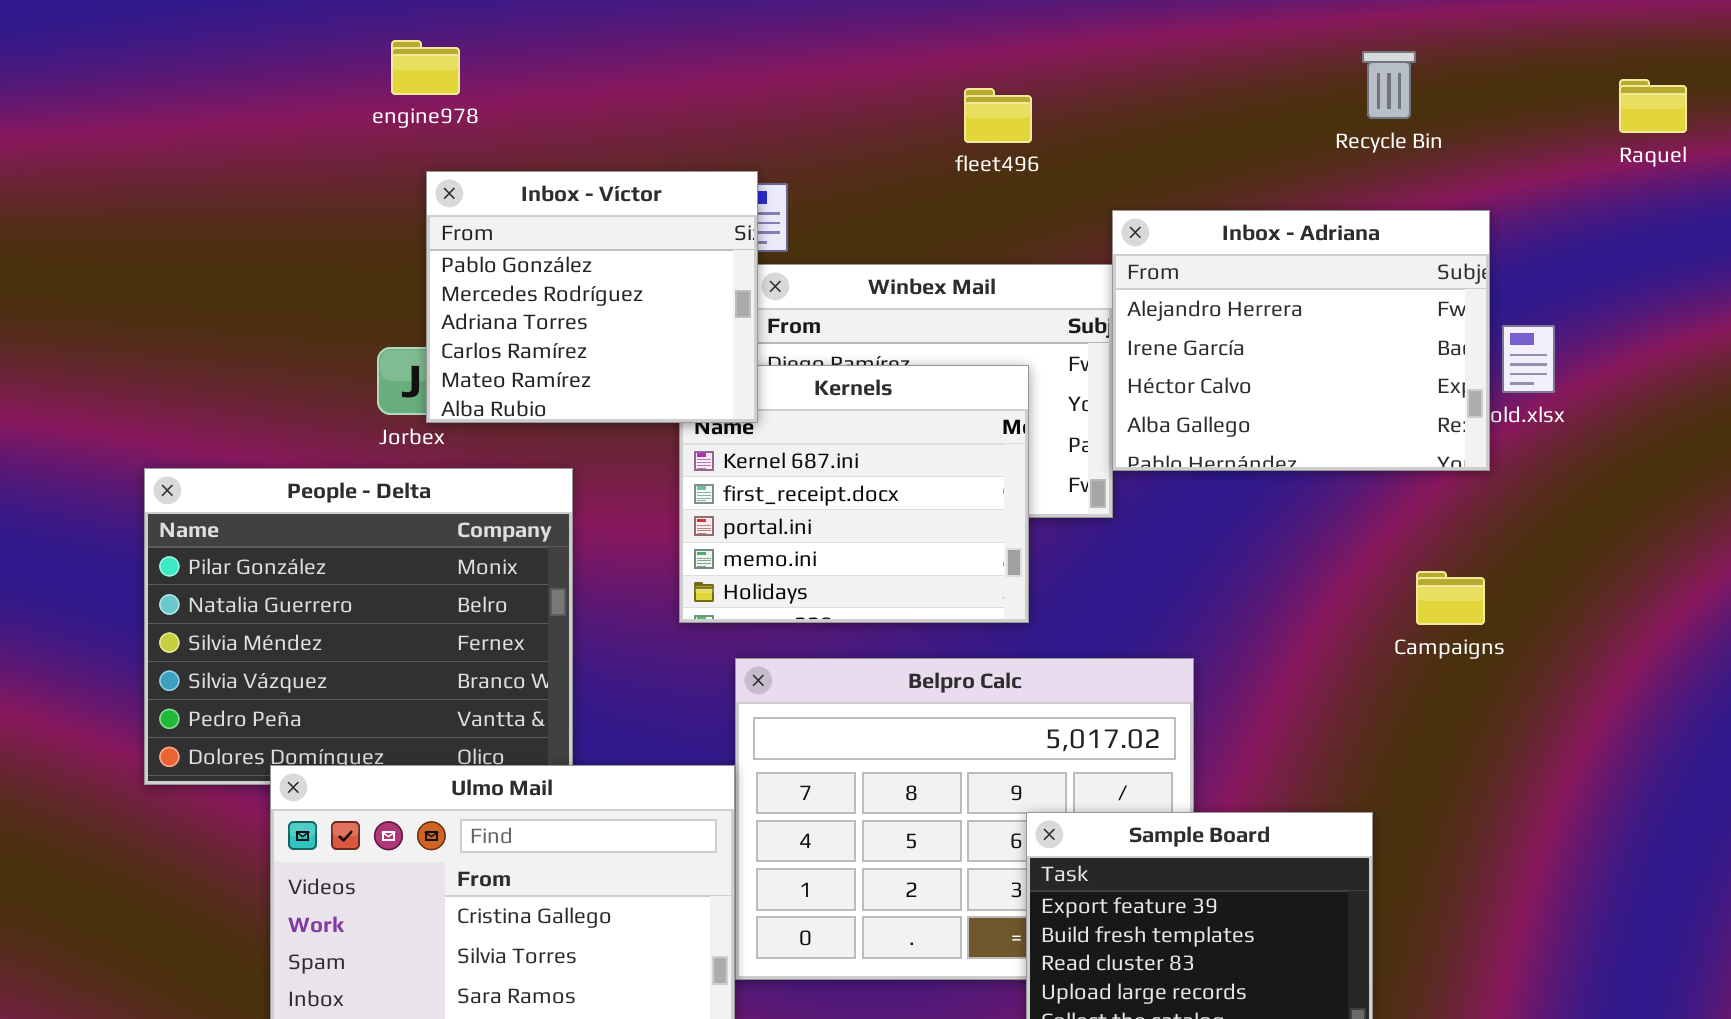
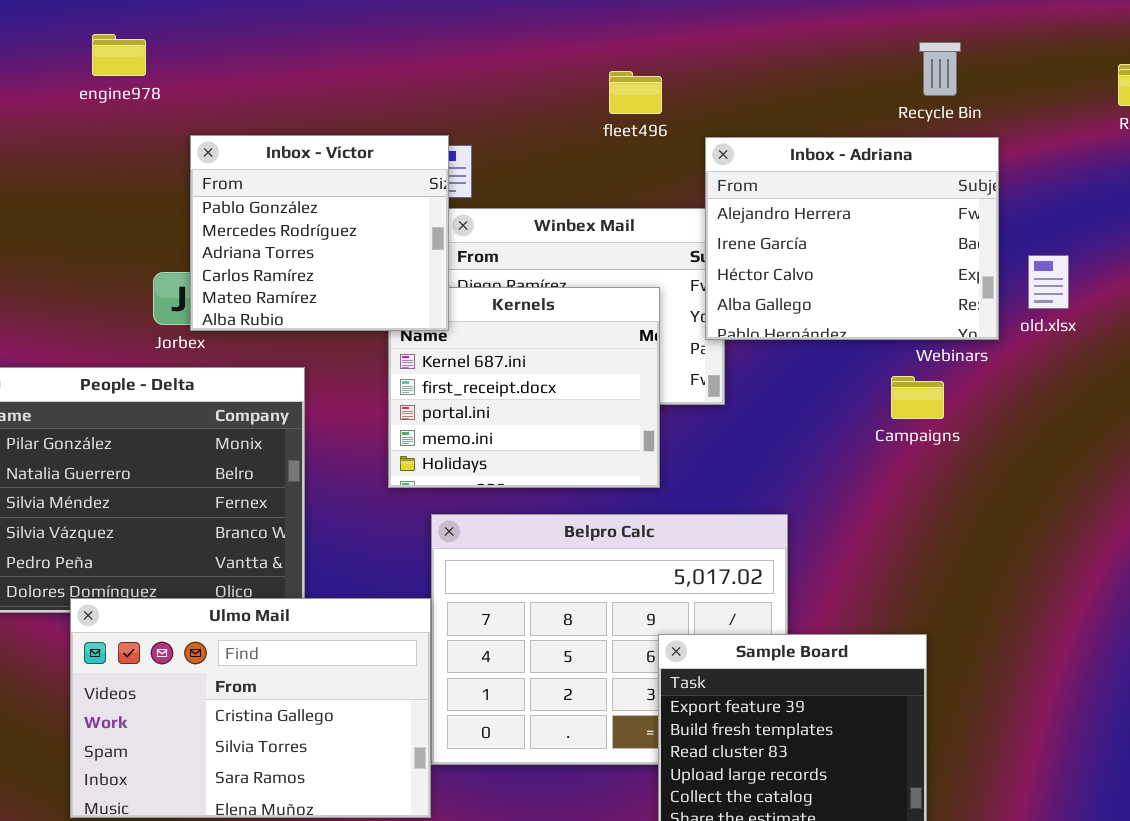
engine978: [391,40,460,95] -> [92,34,146,76], moved
Inbox - Adriana: [1112,210,1490,471] -> [705,137,999,340], moved
Campaigns: [1416,571,1485,625] -> [891,376,944,419], moved

